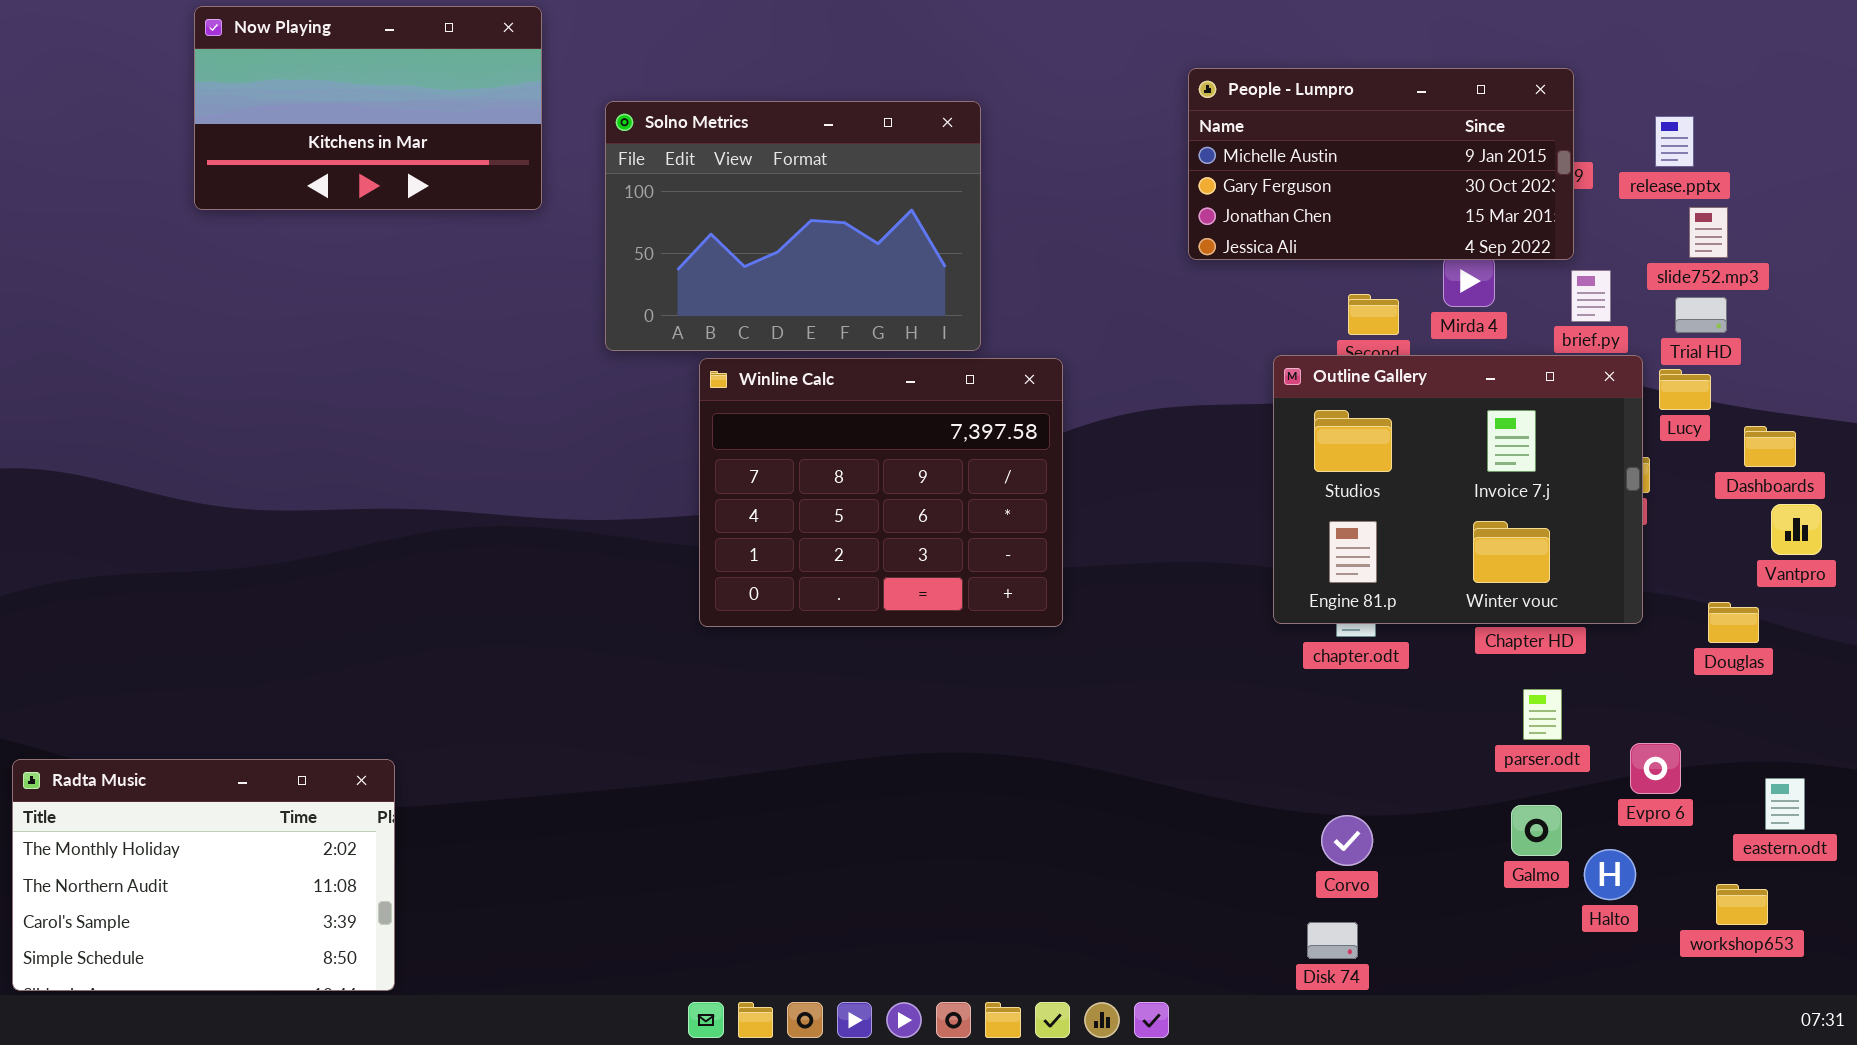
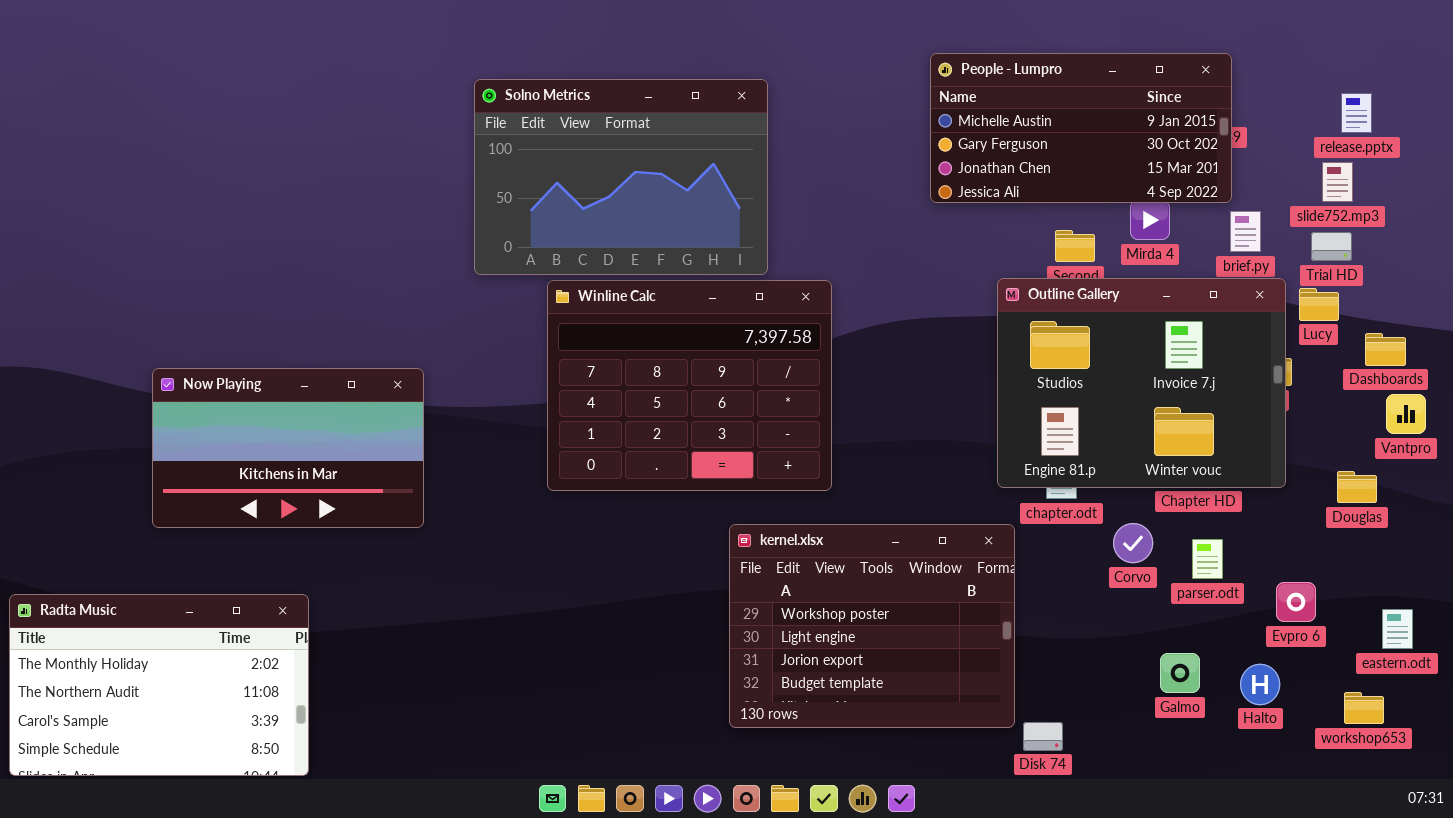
Now Playing: [194,6,542,210] -> [152,368,424,528], moved
release.pptx: [1655,116,1694,167] -> [1341,93,1372,133], moved
kernel.xlsx: none -> [729,524,1015,728], opened
Galmo: [1511,805,1562,856] -> [1160,653,1200,693], moved
Corvo: [1321,815,1373,866] -> [1113,523,1153,563], moved

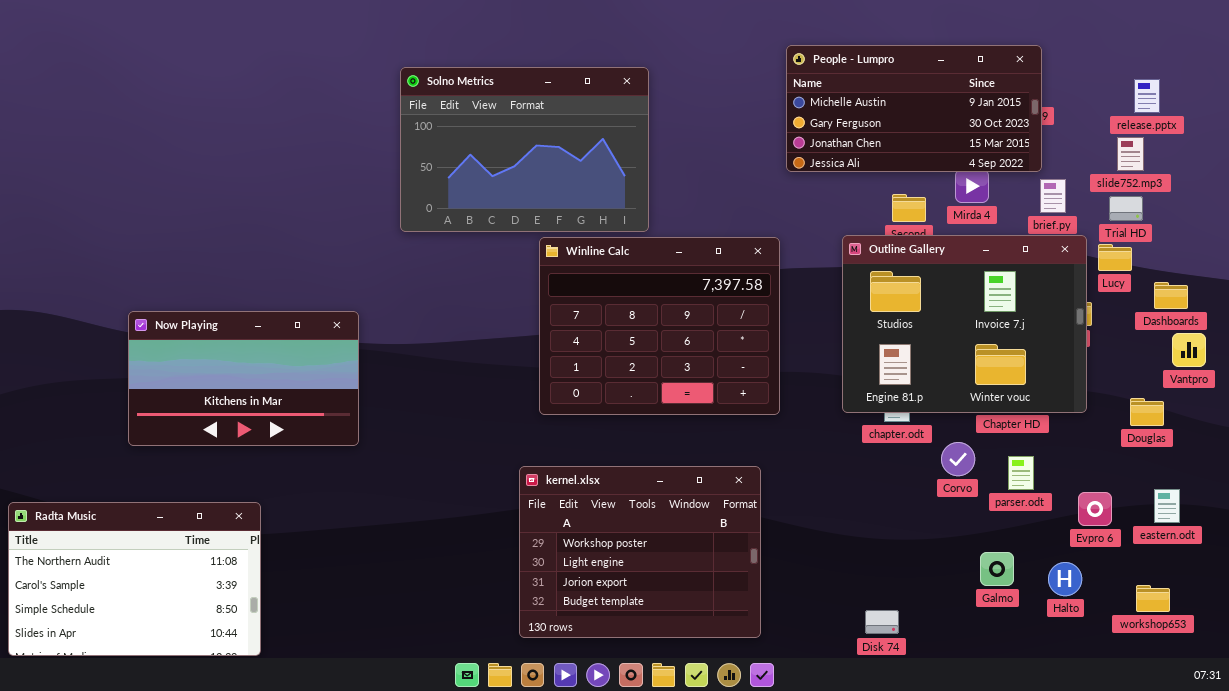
Winline Calc: [547,280,832,491] -> [539,237,780,415], moved
kernel.xlsx: [729,524,1015,728] -> [519,466,761,638], moved
Radta Music: [9,594,309,776] -> [8,502,261,656], scrolled down 1 row
eastern.odt: [1382,609,1413,649] -> [1154,489,1180,523], moved

